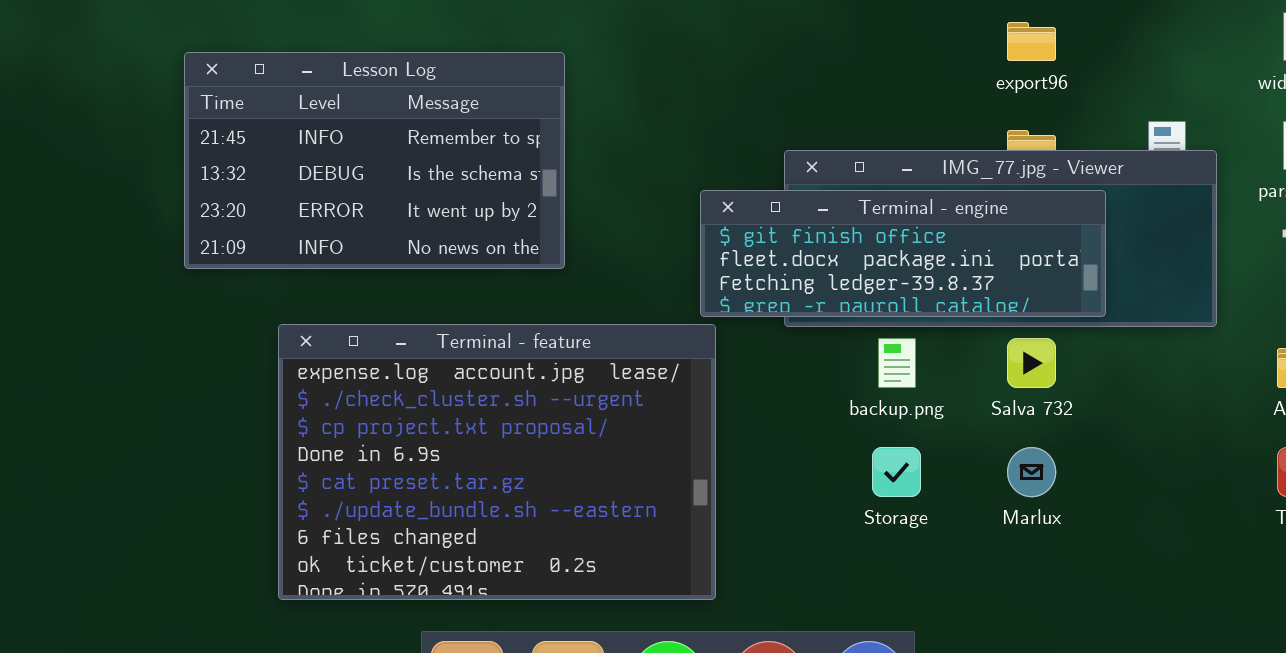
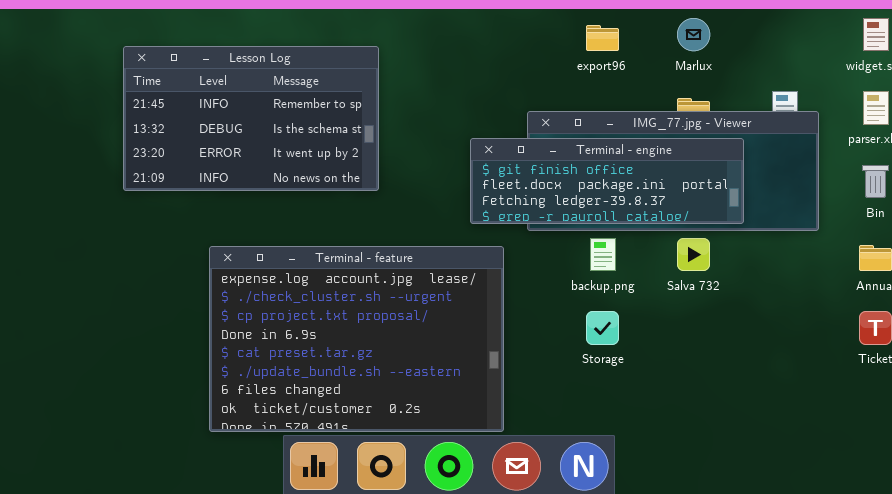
export96: [1007,22,1056,61] -> [586,25,619,51], moved
Terminal - feature: [278,324,716,600] -> [209,246,504,432], moved
Marlux: [1007,447,1056,497] -> [677,18,710,51], moved

